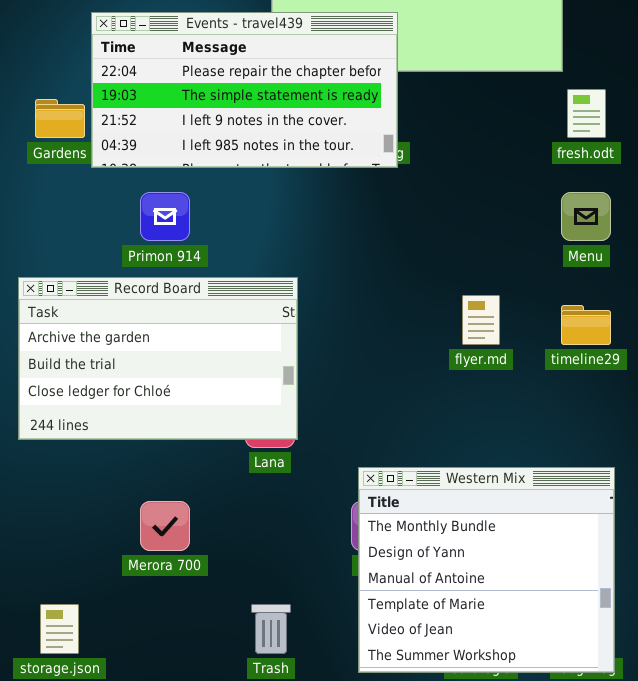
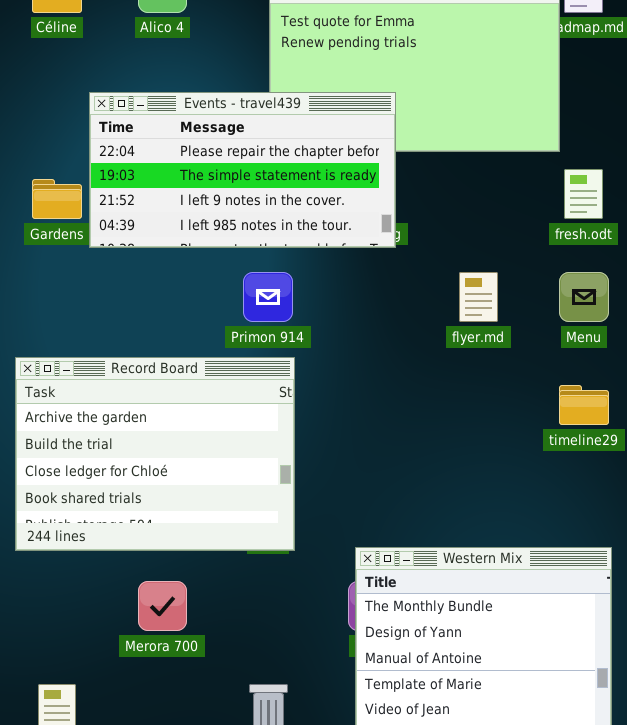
Primon 914: [140,192,190,241] -> [243,272,293,322], moved
Record Board: [18,277,298,440] -> [15,357,295,551], resized
flyer.md: [462,295,500,345] -> [459,272,498,322], moved

